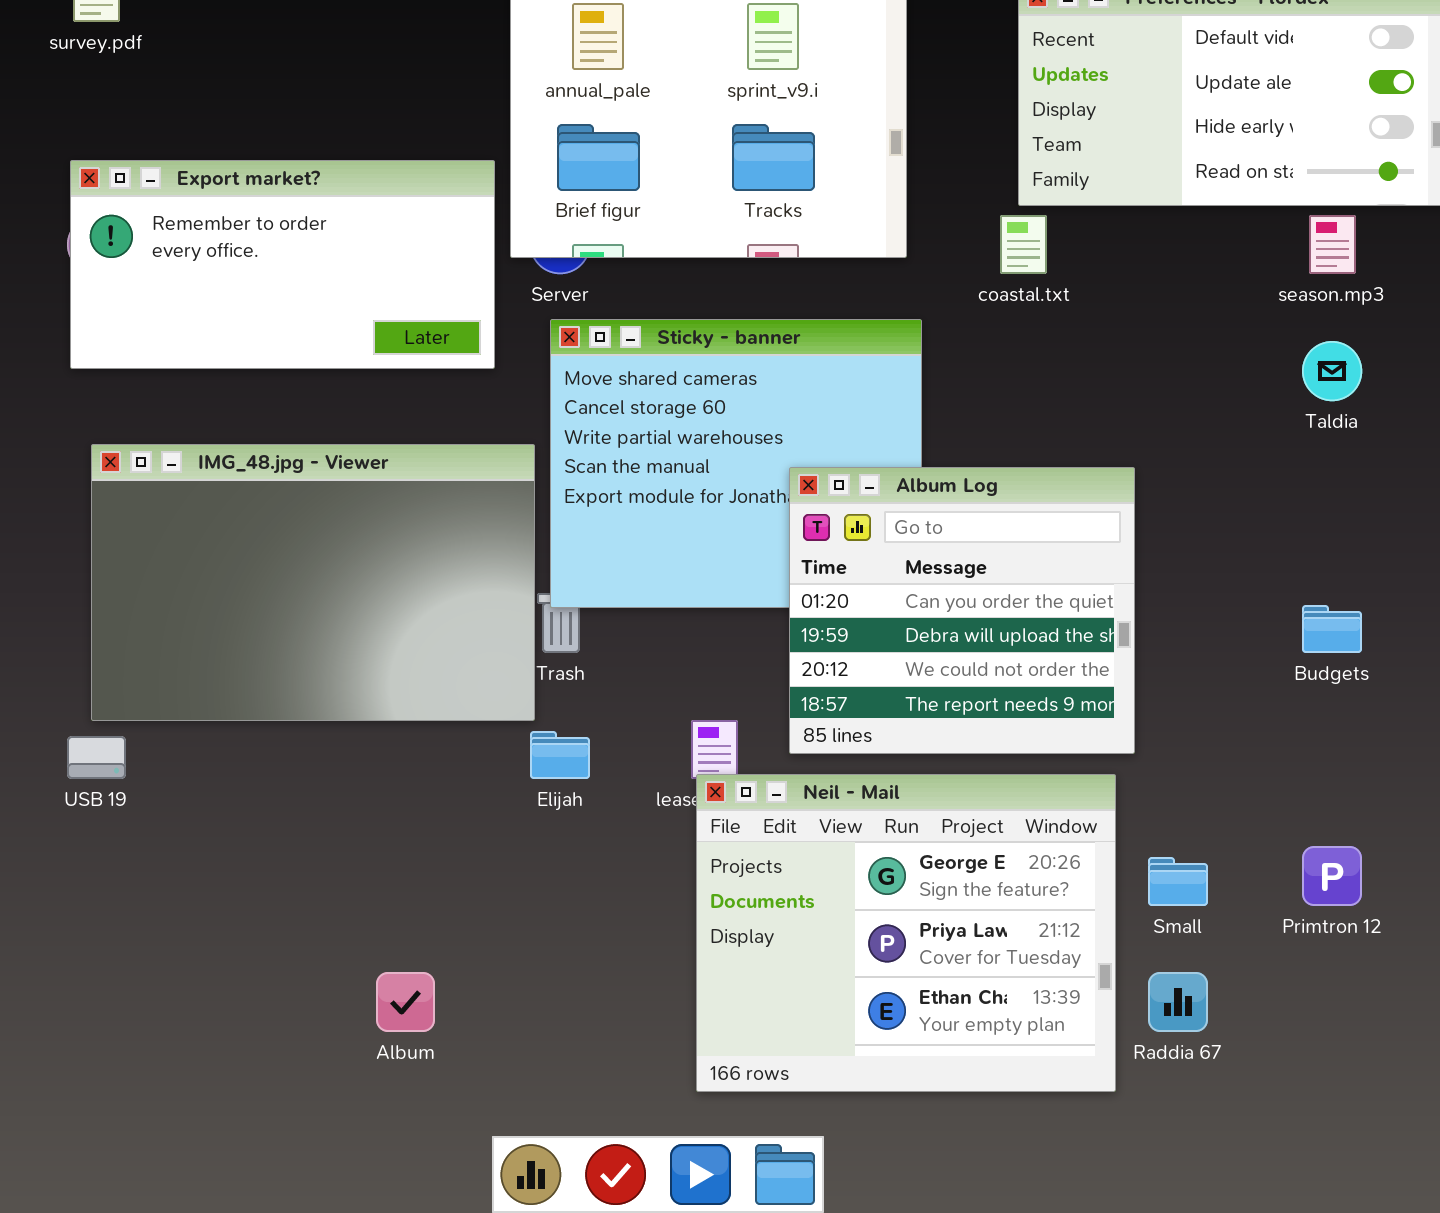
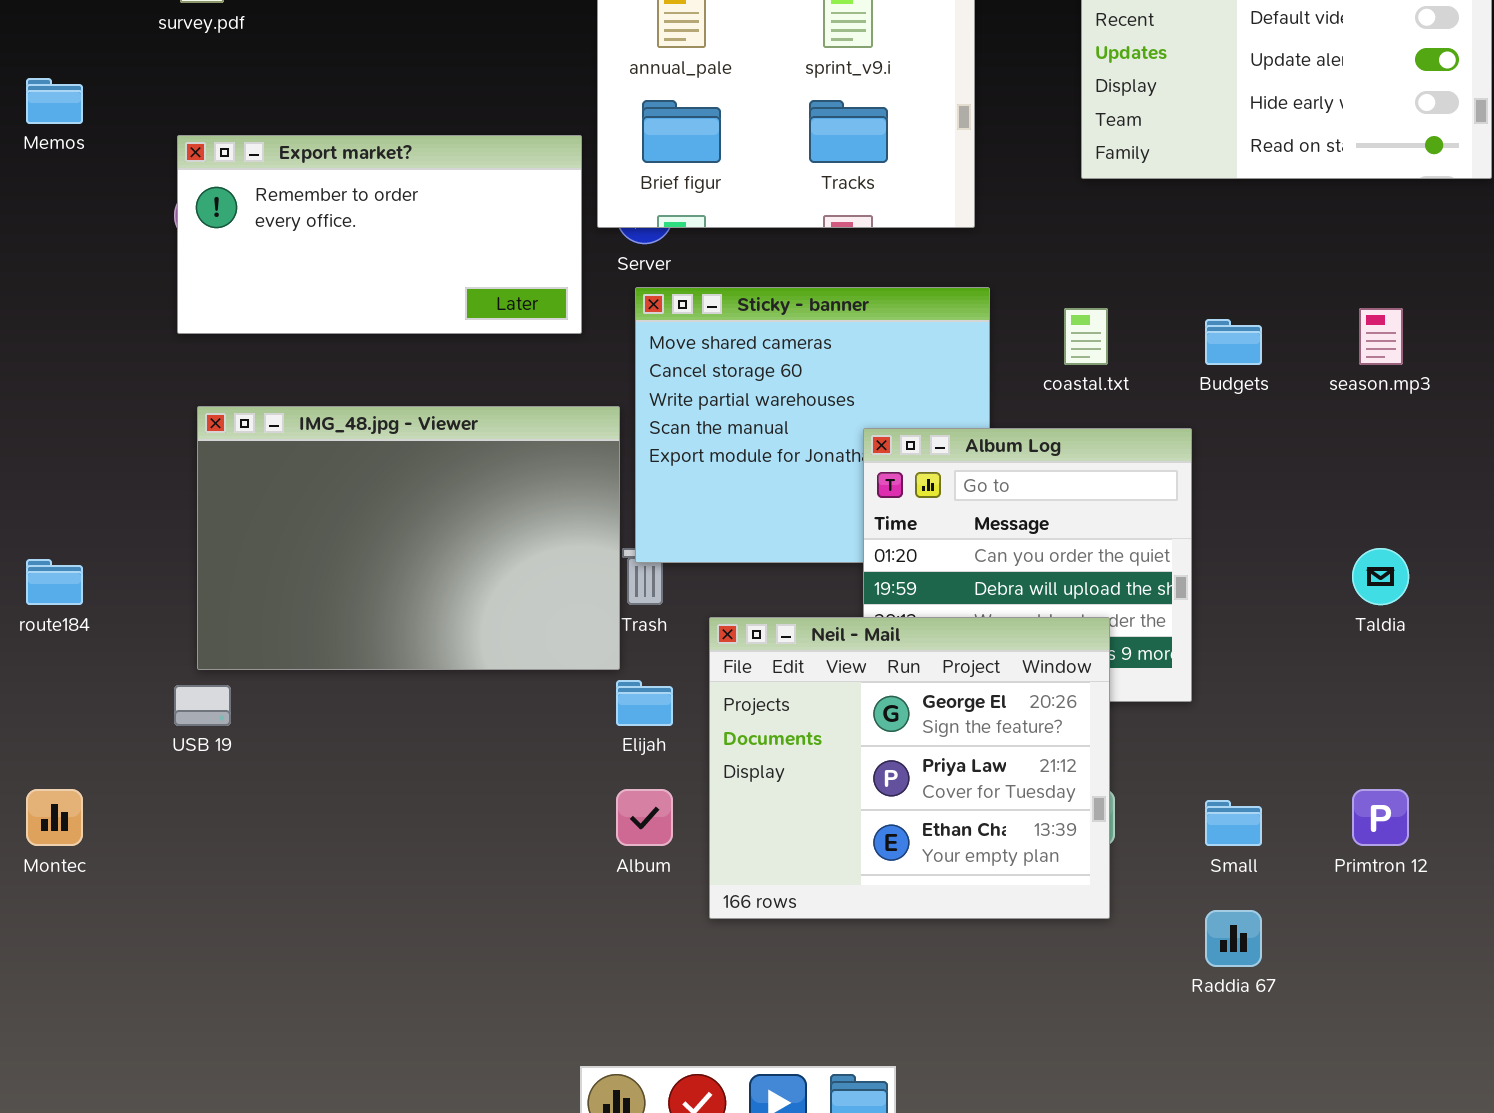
coastal.txt: [1000,215,1047,274] -> [1064,308,1108,365], moved
season.mp3: [1309,215,1356,274] -> [1359,308,1403,365], moved
Taldia: [1302,341,1362,401] -> [1352,548,1409,605], moved
Budgets: [1302,605,1362,653] -> [1205,319,1262,365], moved
Neil - Mail: [696,774,1116,1092] -> [709,617,1110,919], moved
Album: [376,972,435,1032] -> [616,789,673,846], moved

